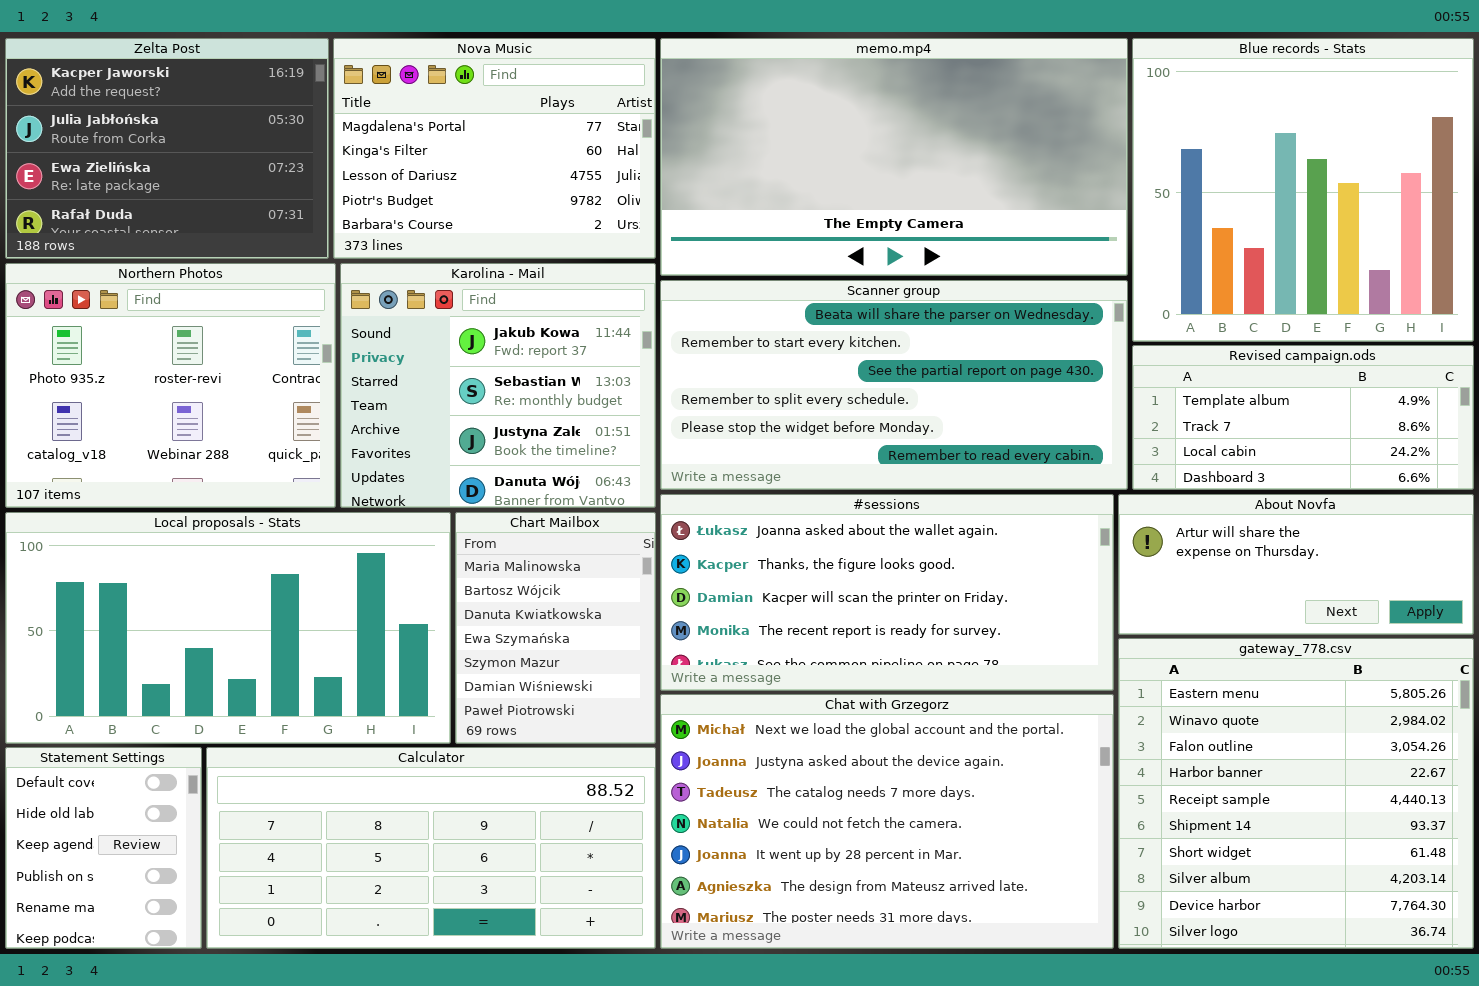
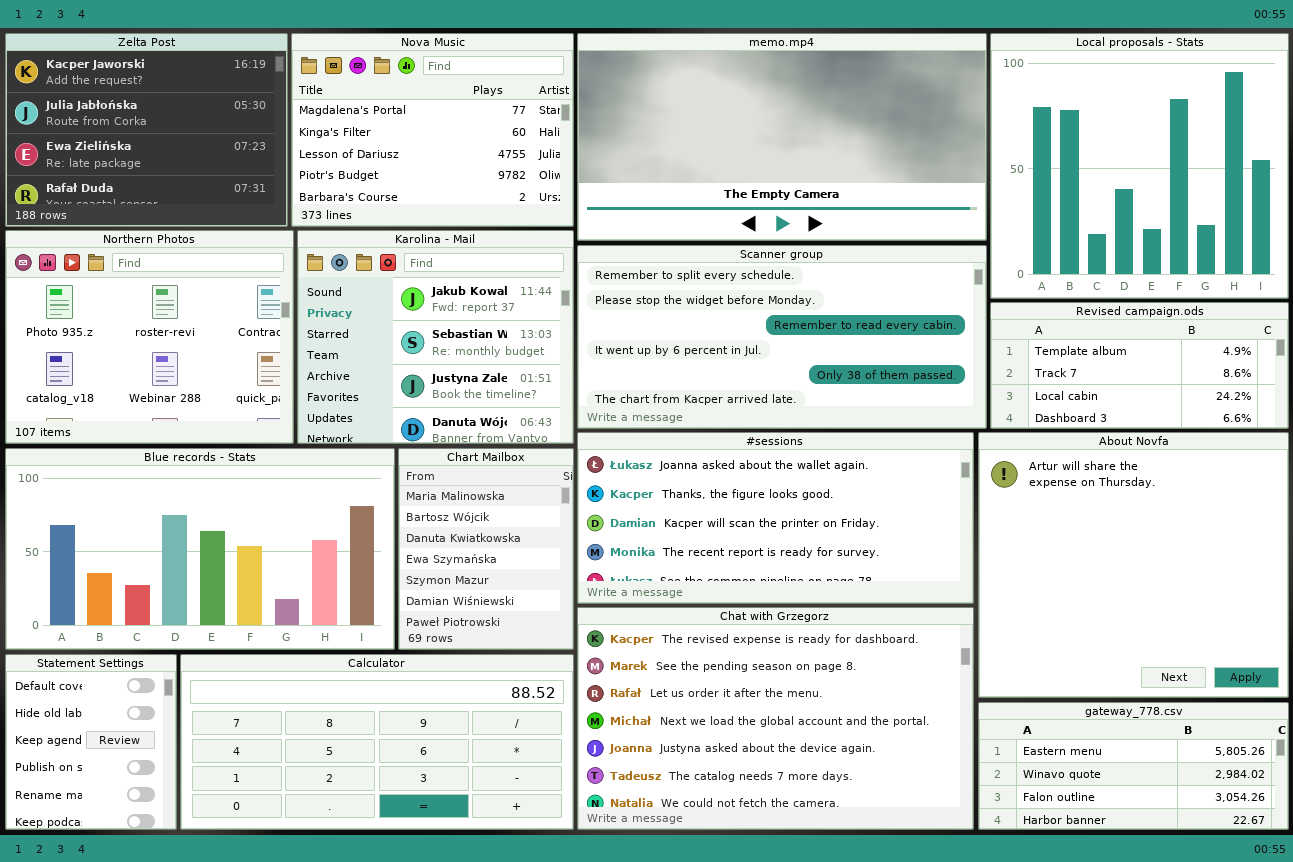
Blue records - Stats: [1132,38,1474,342] -> [5,448,395,650], moved, resized
Scanner group: [660,280,1128,490] -> [577,245,987,429], scrolled down 3 rows
About Novfa: [1118,494,1474,635] -> [978,432,1289,698], resized
Local proposals - Stats: [5,512,451,744] -> [990,33,1289,299], moved, resized
gateway_778.csv: [1118,638,1474,949] -> [978,702,1289,830], resized
Chat with Grzegorz: [660,694,1114,949] -> [577,607,974,830], scrolled up 3 rows

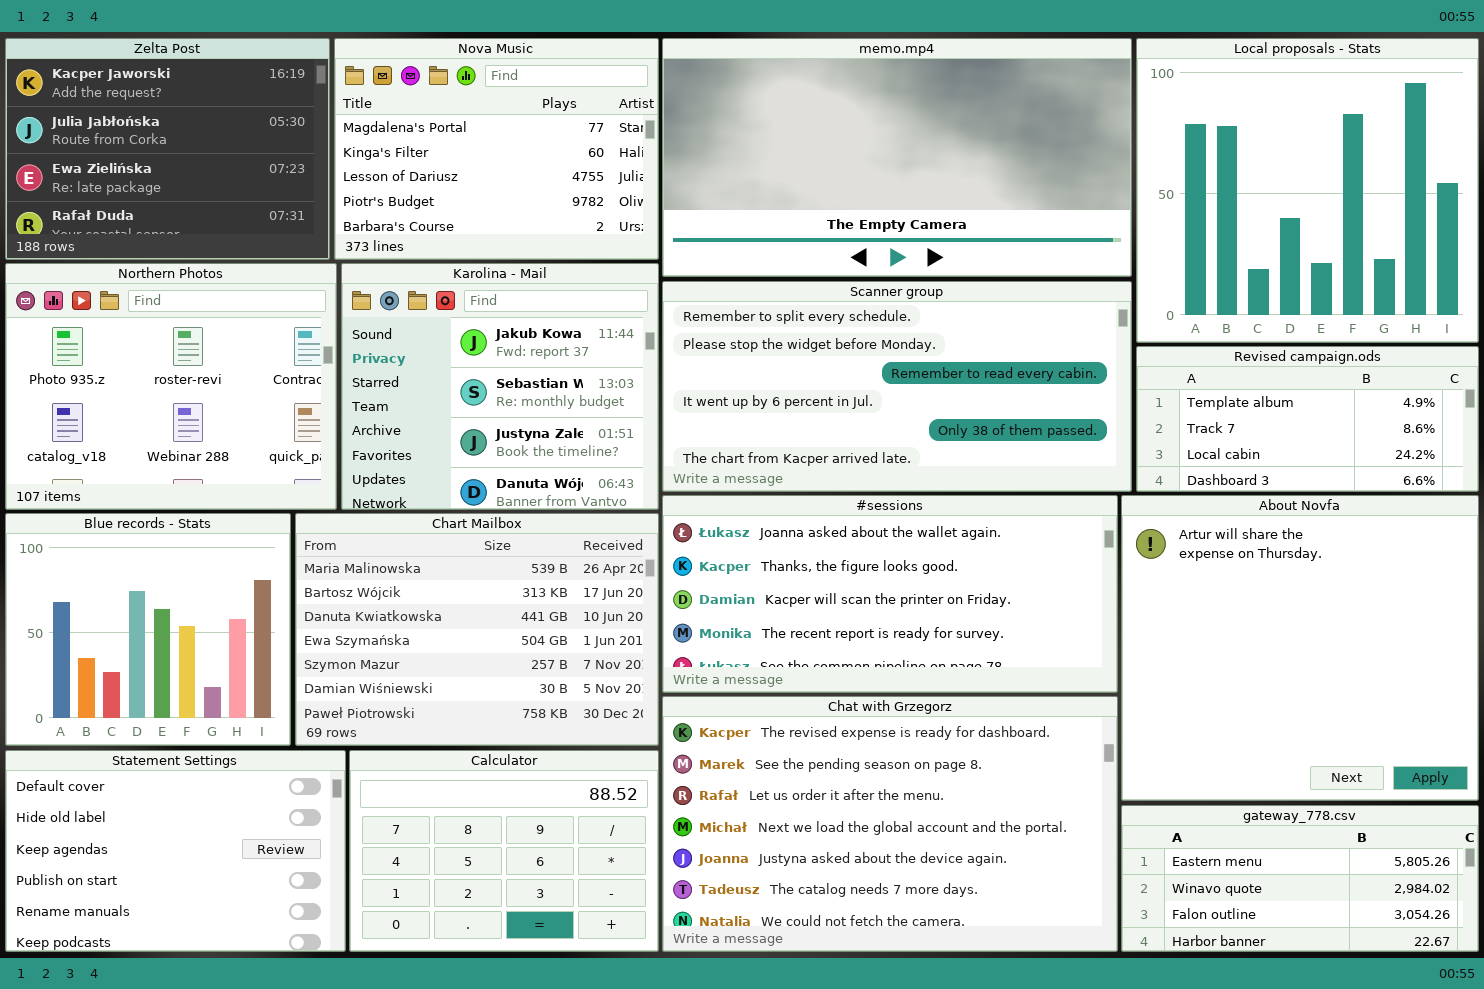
Blue records - Stats: [5,448,395,650] -> [5,513,291,746], resized
Chart Mailbox: [398,448,574,650] -> [295,513,659,746], resized
Statement Settings: [5,654,177,830] -> [5,750,346,952], resized
Calculator: [180,654,574,830] -> [349,750,659,952], resized

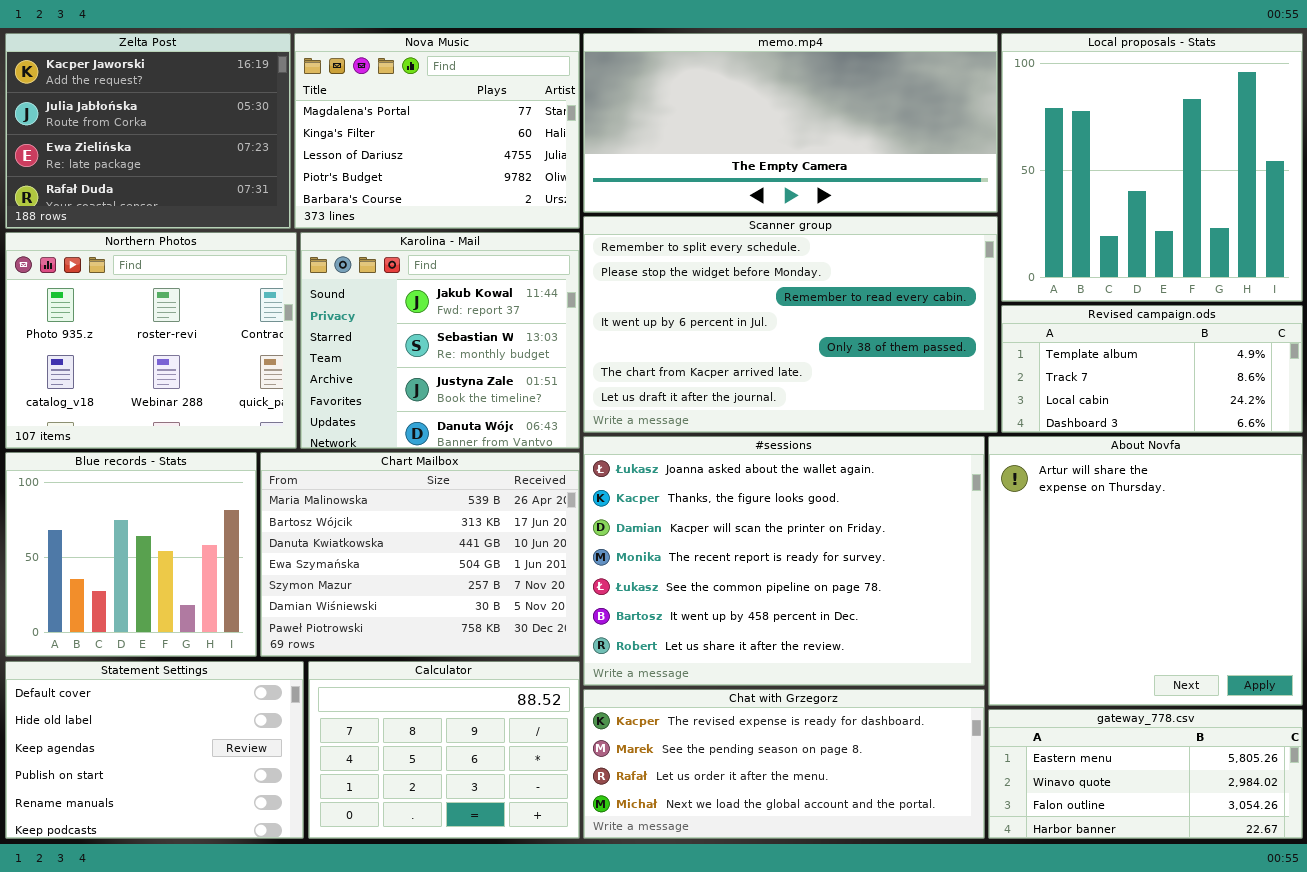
memo.mp4: [662,38,1132,277] -> [583,33,998,213], resized
Scanner group: [662,281,1132,492] -> [583,216,998,433], resized
#sessions: [662,495,1118,693] -> [583,436,985,686], resized
Chat with Grzegorz: [662,696,1118,952] -> [583,689,985,839], resized

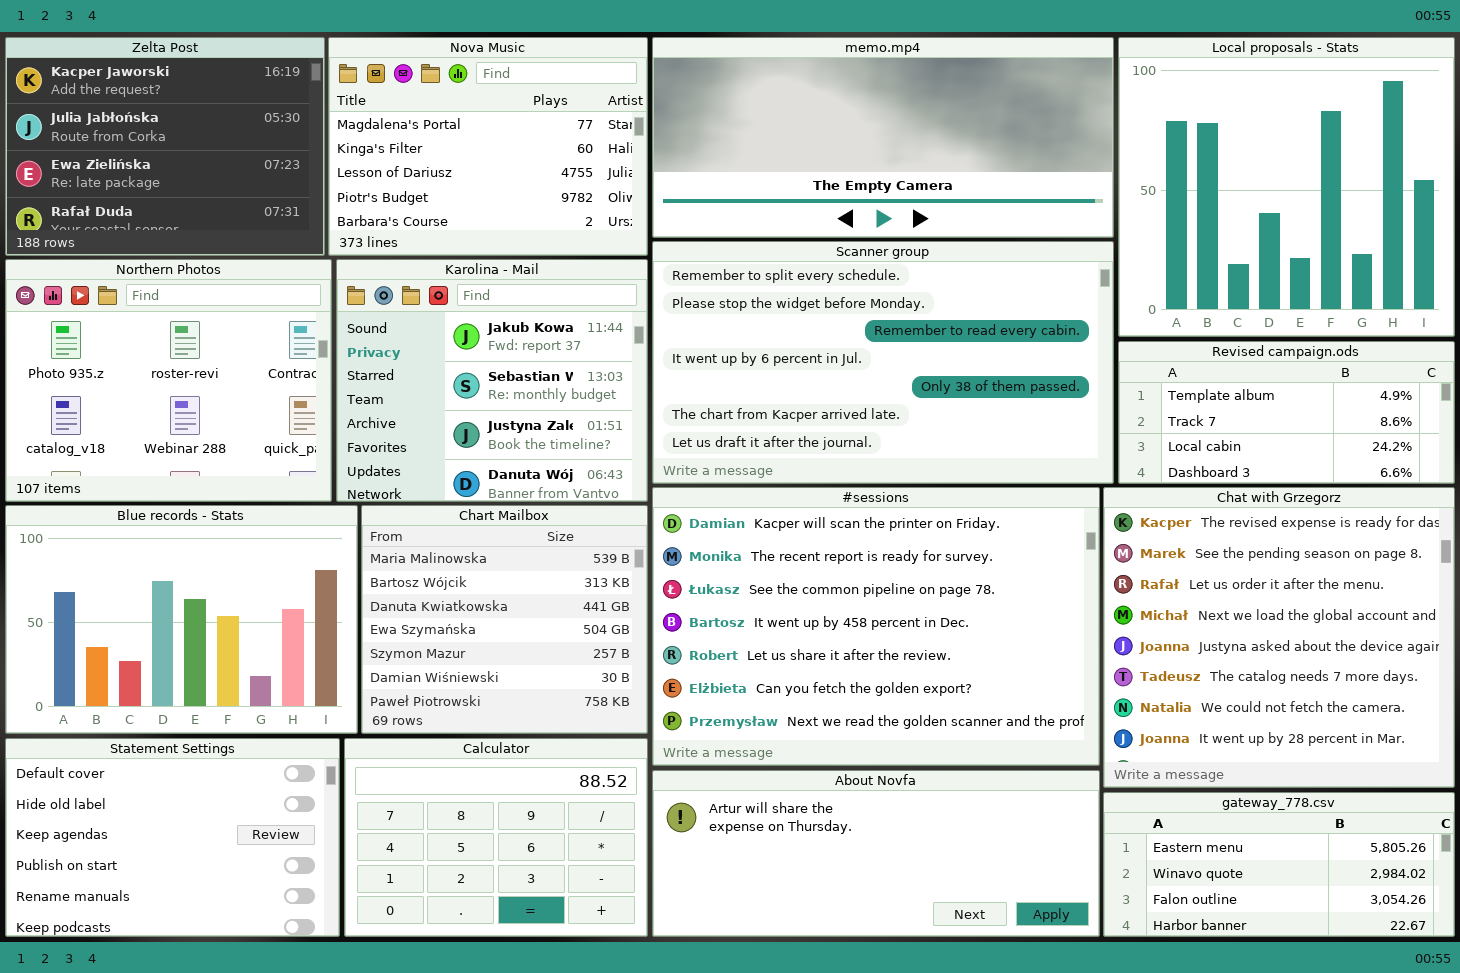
#sessions: [583,436,985,686] -> [652,487,1100,766], scrolled down 2 rows
About Novfa: [988,436,1303,706] -> [652,770,1100,937], moved, resized
Blue records - Stats: [5,452,257,657] -> [5,505,358,734], resized
Chart Mailbox: [260,452,580,657] -> [361,505,648,734], resized
Chat with Grzegorz: [583,689,985,839] -> [1103,487,1455,788], moved, resized

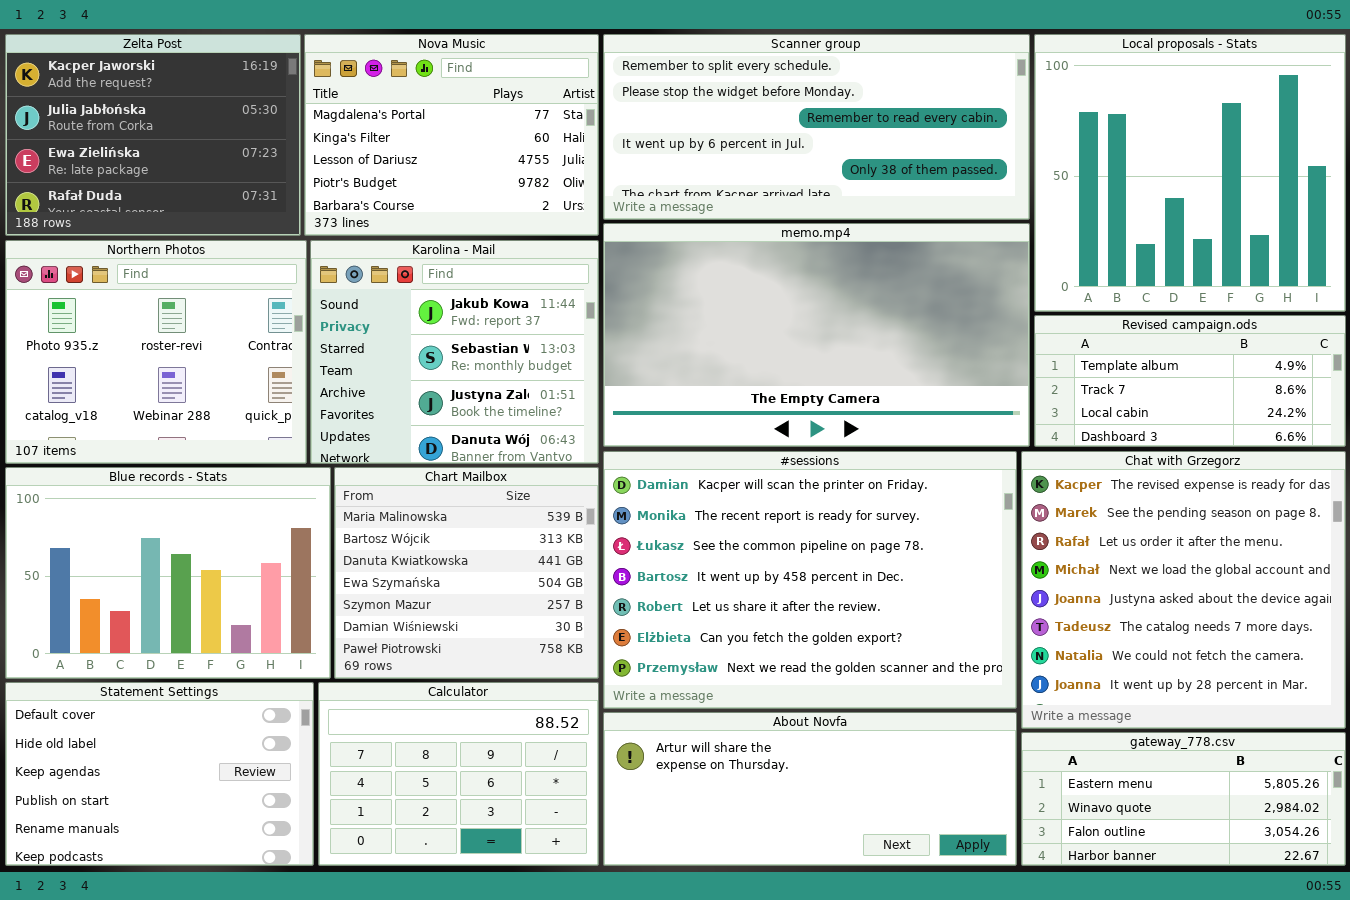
memo.mp4: [652,37,1114,238] -> [603,223,1030,447], moved, resized
Scanner group: [652,241,1114,484] -> [603,34,1030,220], moved, resized

